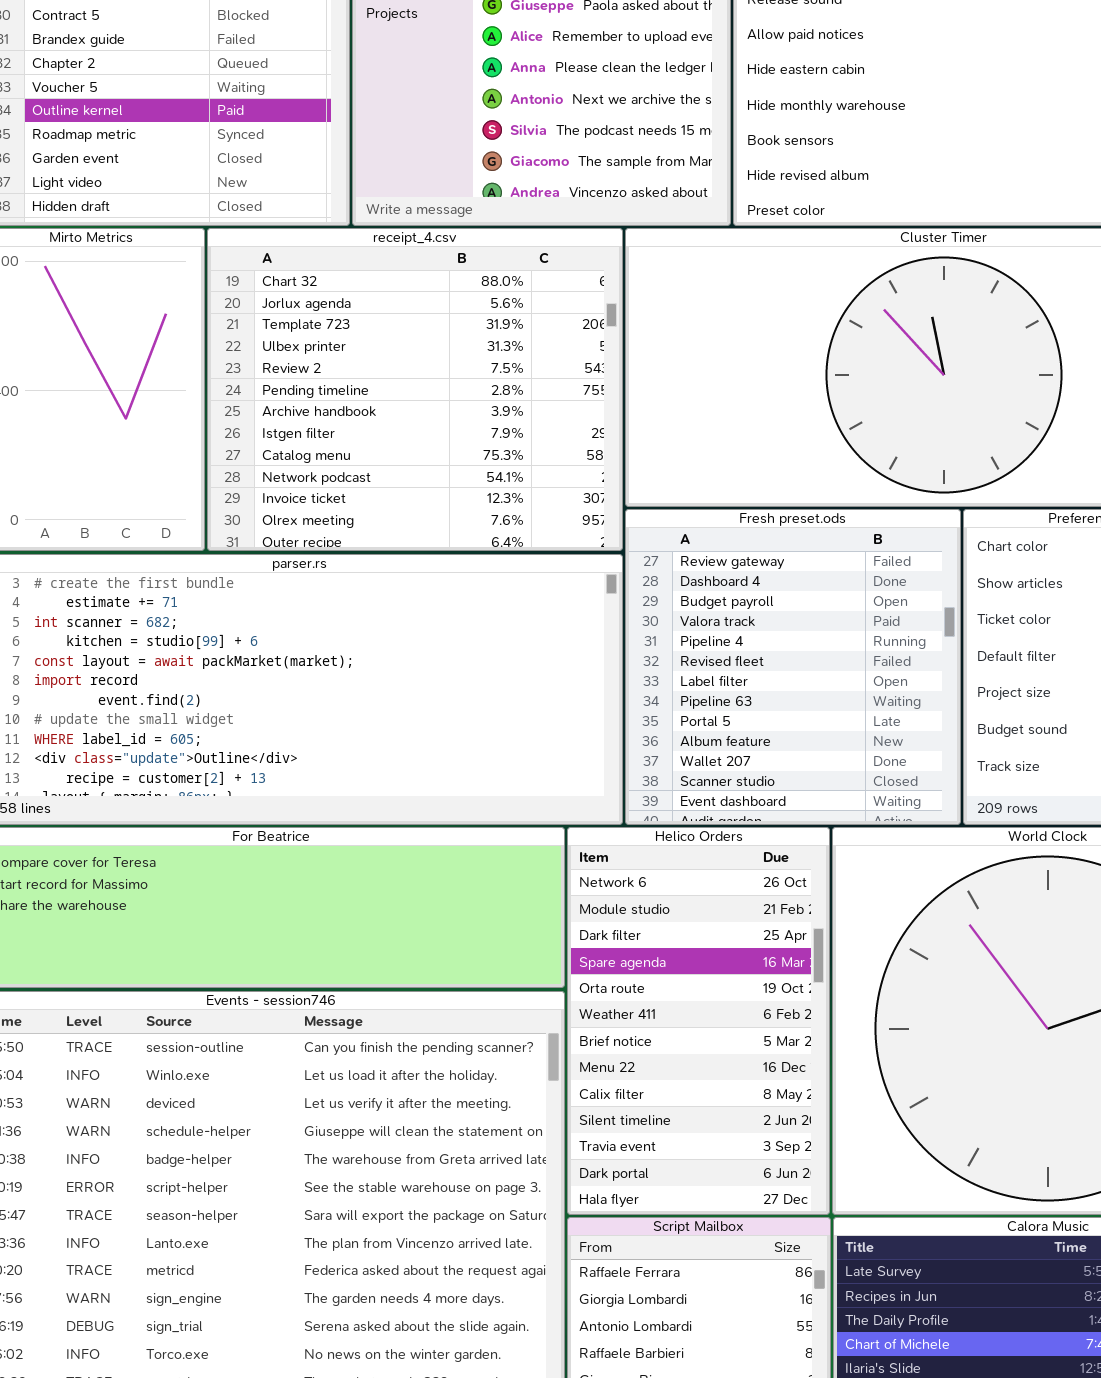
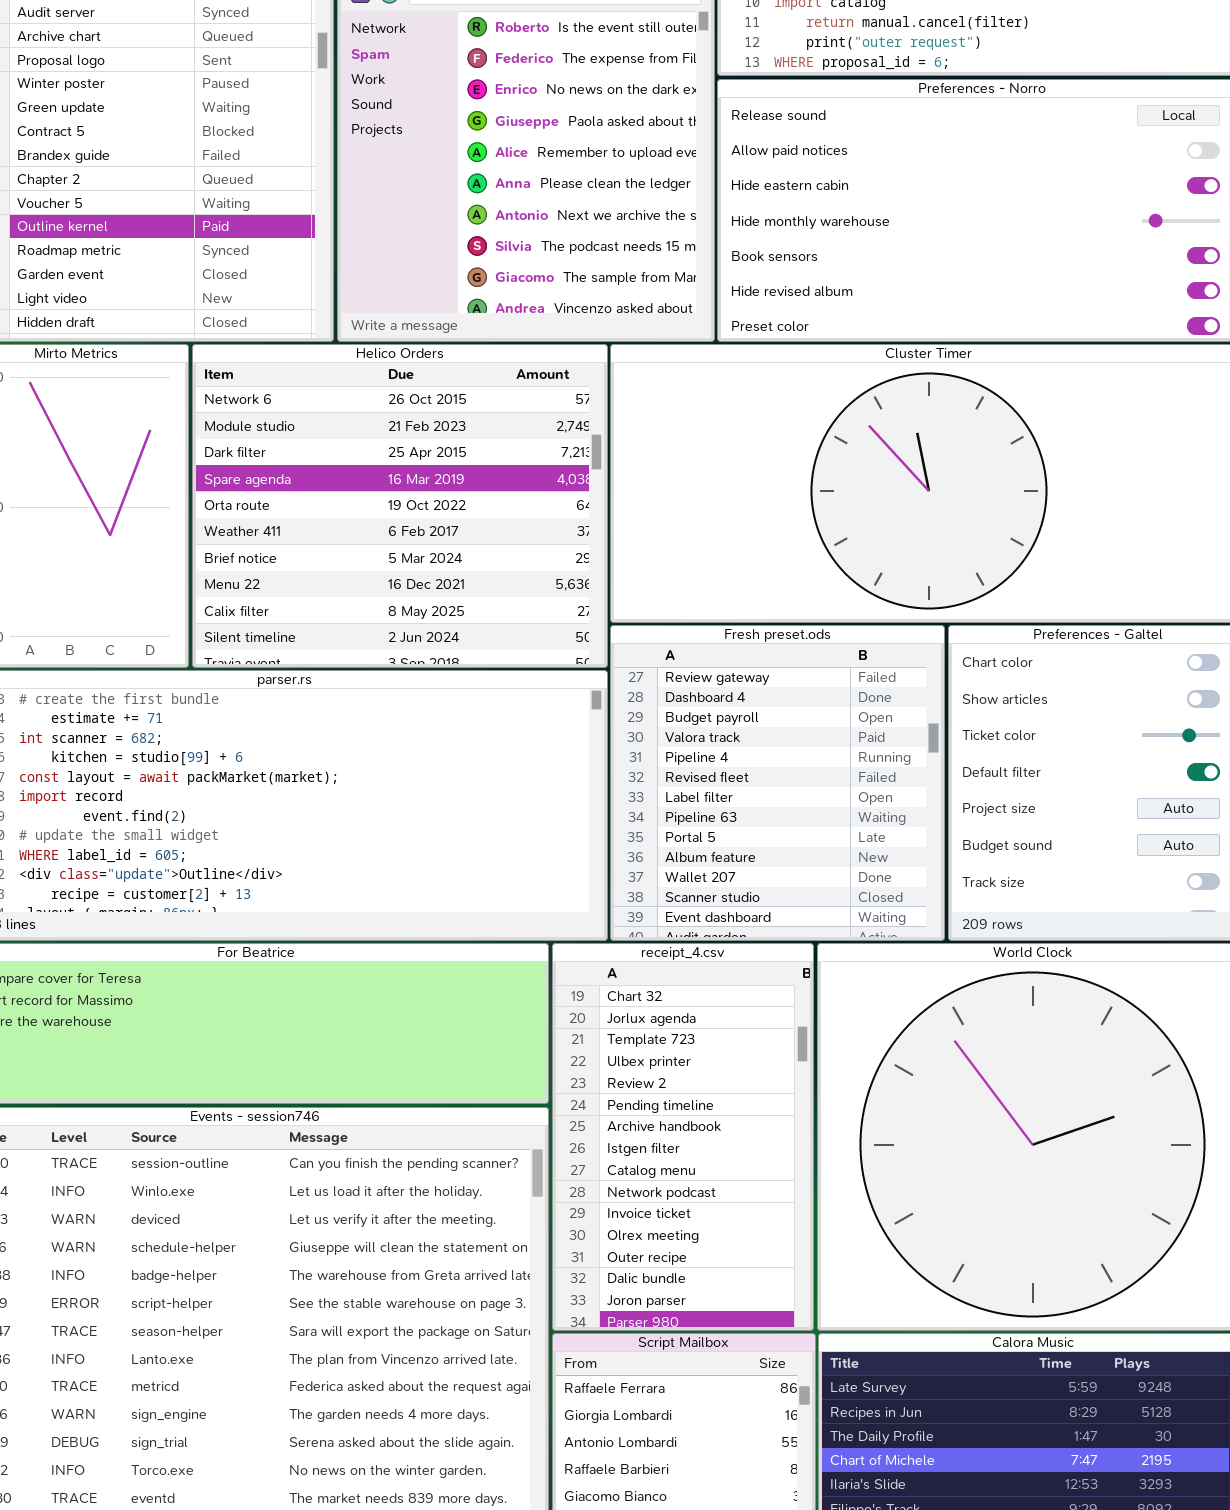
receipt_4.csv: [207,228,623,551] -> [552,943,814,1331], moved, resized
Helico Orders: [567,827,830,1215] -> [192,344,608,668], moved, resized

